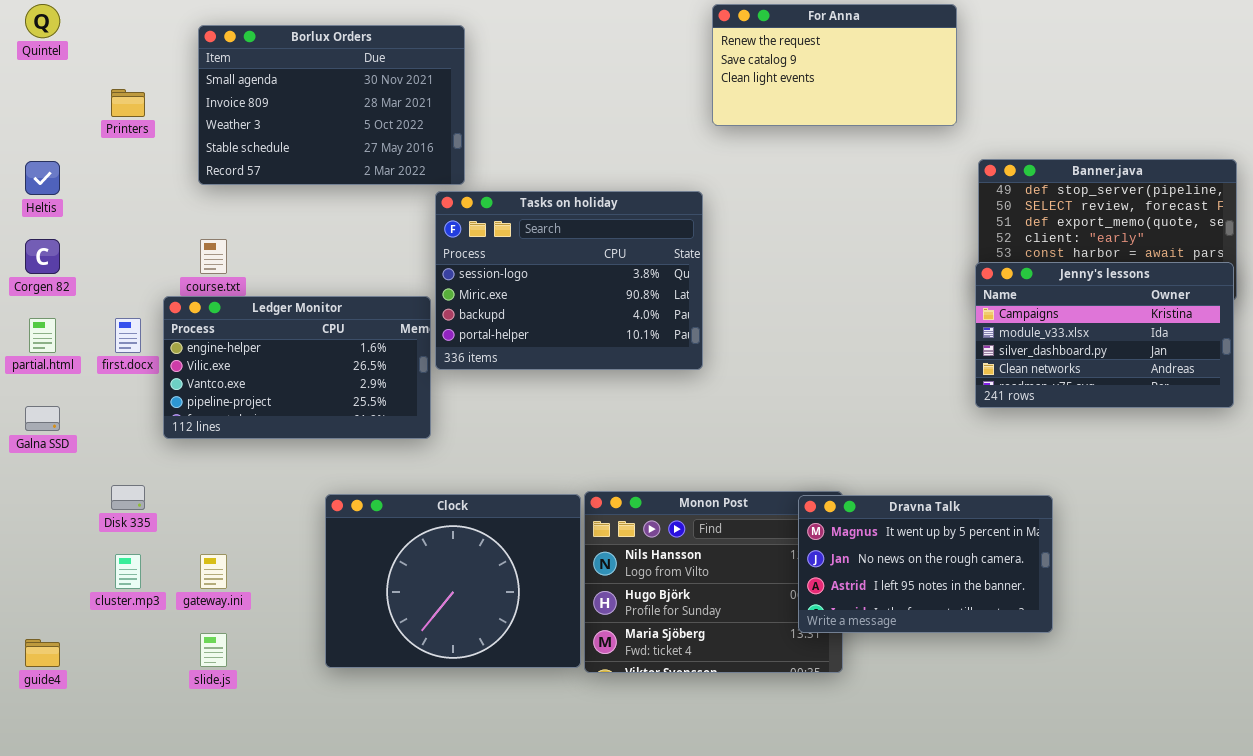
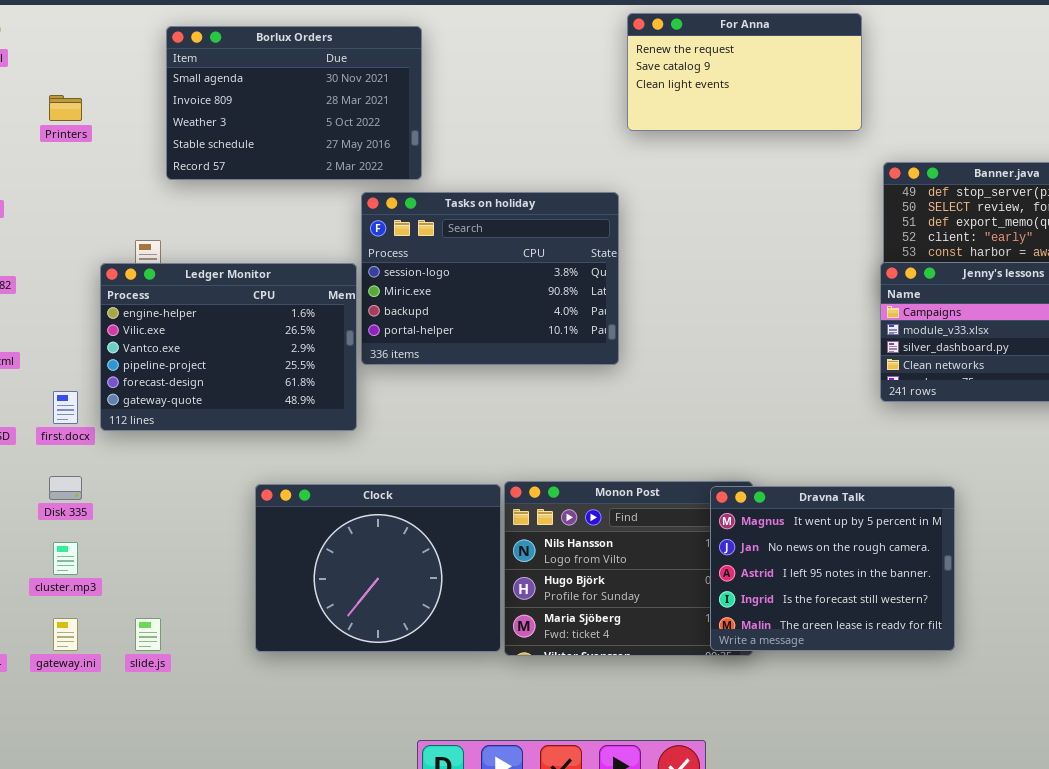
Borlux Orders: [198,25,465,185] -> [166,26,422,180], moved
Ledger Monitor: [163,296,431,439] -> [100,263,357,431], resized
first.docx: [115,318,141,353] -> [53,391,78,424], moved
Dravna Talk: [798,495,1053,633] -> [710,486,955,651], resized
gateway.ini: [200,554,227,589] -> [53,618,78,651], moved

